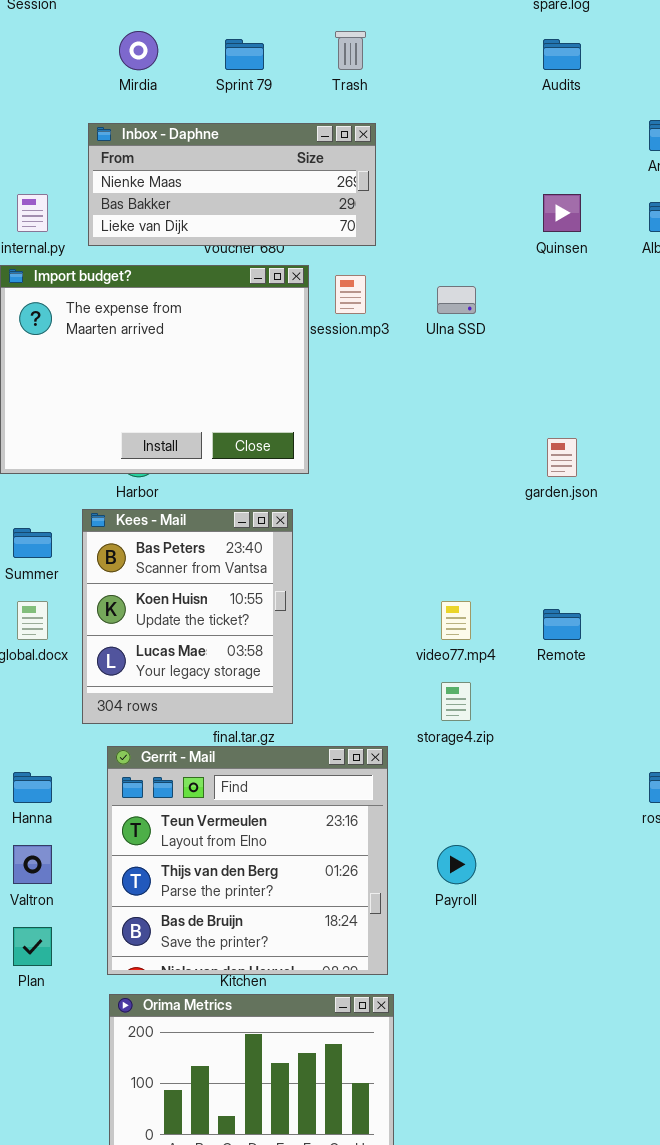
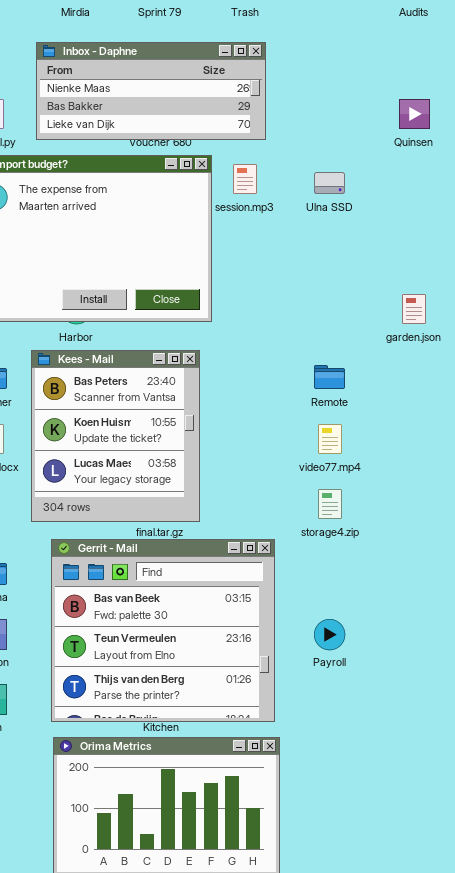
Remote: [543,609,581,640] -> [314,365,345,389], moved
Gerrit - Mail: [107,746,388,975] -> [51,539,275,722], scrolled up 1 row

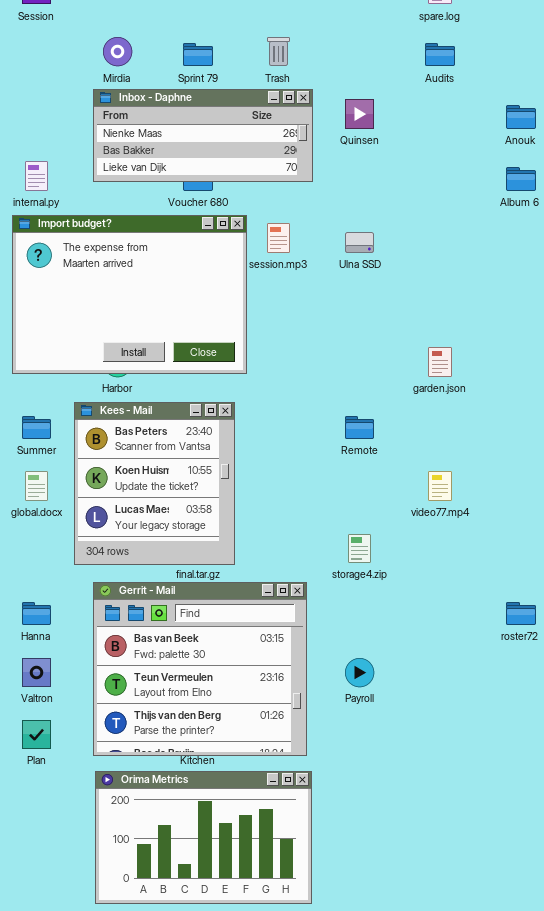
Inbox - Daphne: [36,42,266,140] -> [93,89,313,182], moved
Quinsen: [399,99,430,129] -> [345,99,374,129], moved
video77.mp4: [318,424,342,454] -> [428,471,452,501], moved

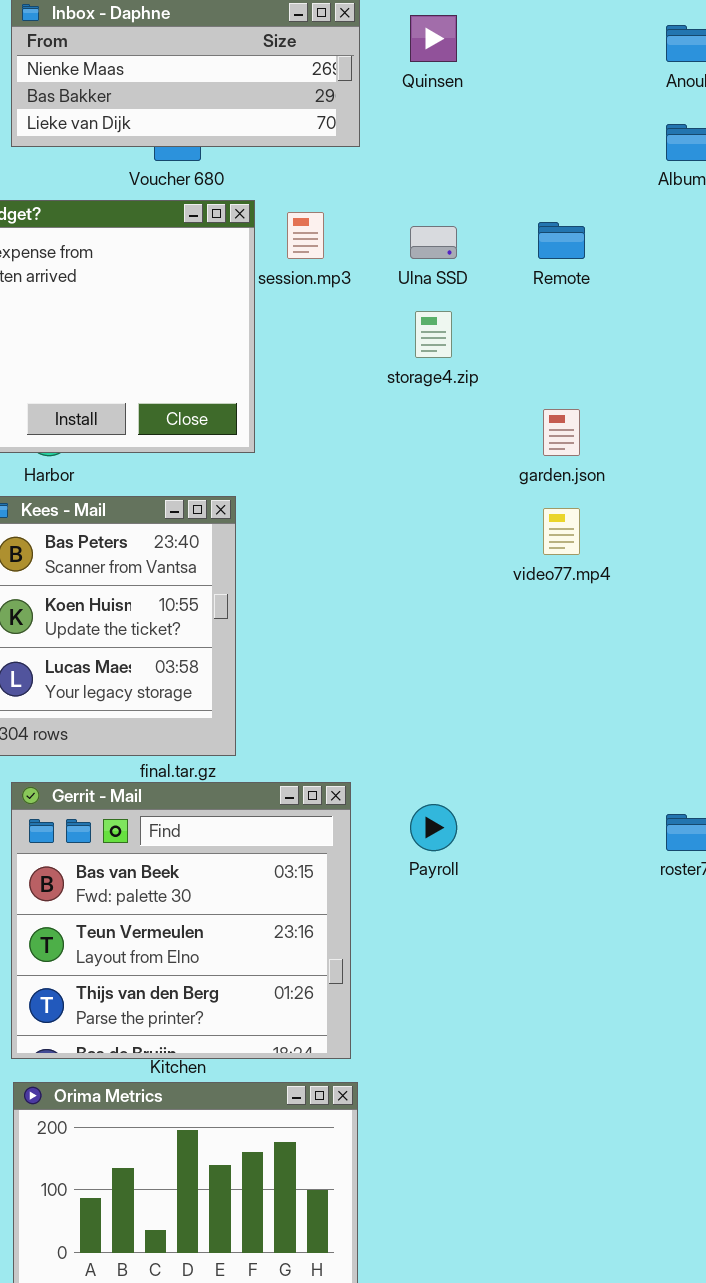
Remote: [345,416,374,439] -> [538,222,585,259], moved
video77.mp4: [428,471,452,501] -> [543,508,580,555], moved
storage4.zip: [348,534,371,563] -> [415,311,452,358], moved
Payroll: [345,658,374,687] -> [410,804,457,851], moved

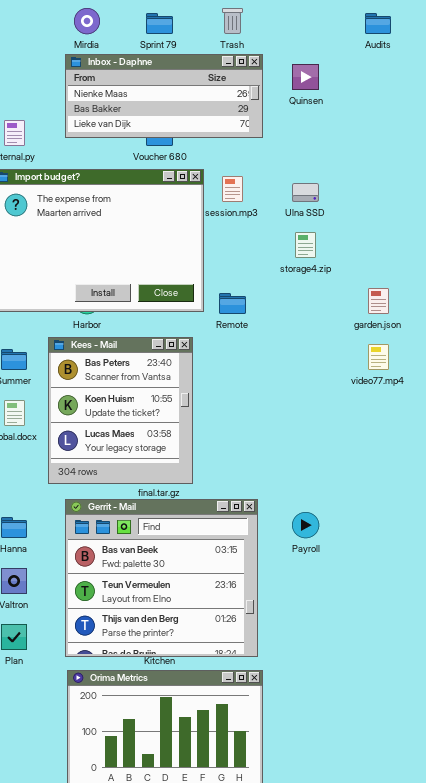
Remote: [538,222,585,259] -> [219,293,246,314], moved

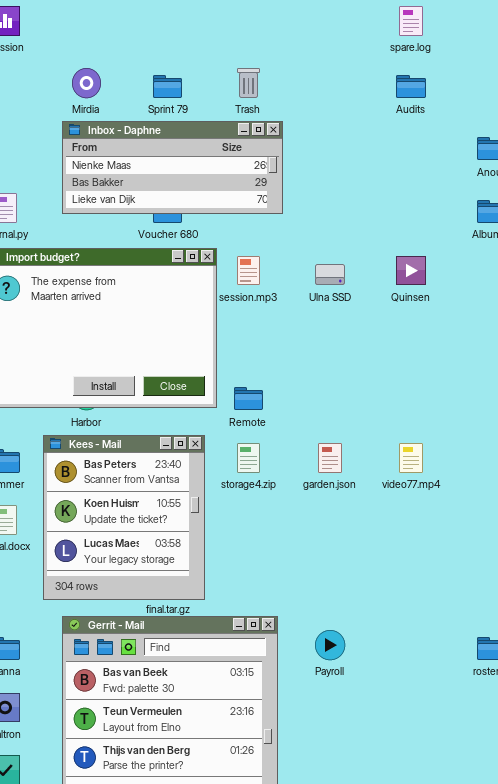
Quinsen: [292,64,319,90] -> [396,256,426,285], moved
storage4.zip: [295,232,316,258] -> [237,443,260,473], moved
garden.json: [368,288,389,314] -> [318,443,342,473], moved

